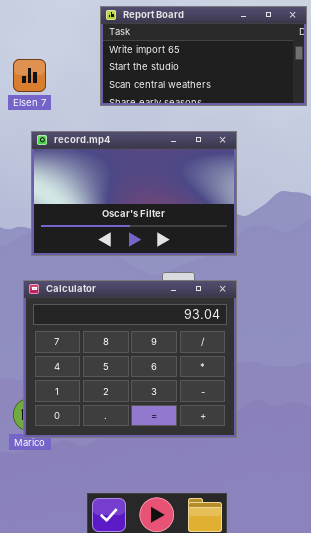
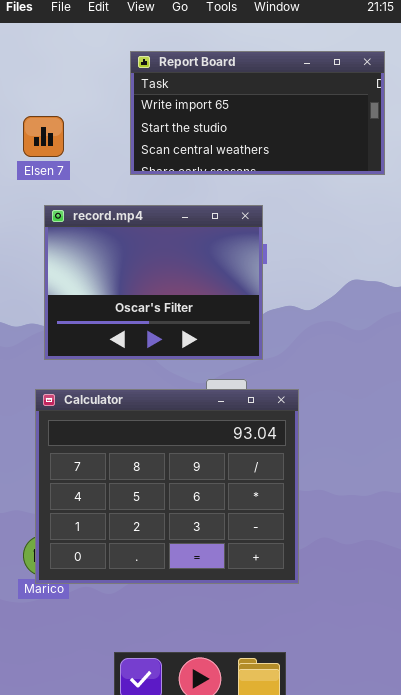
record.mp4: [31,131,237,256] -> [44,205,263,360], resized

